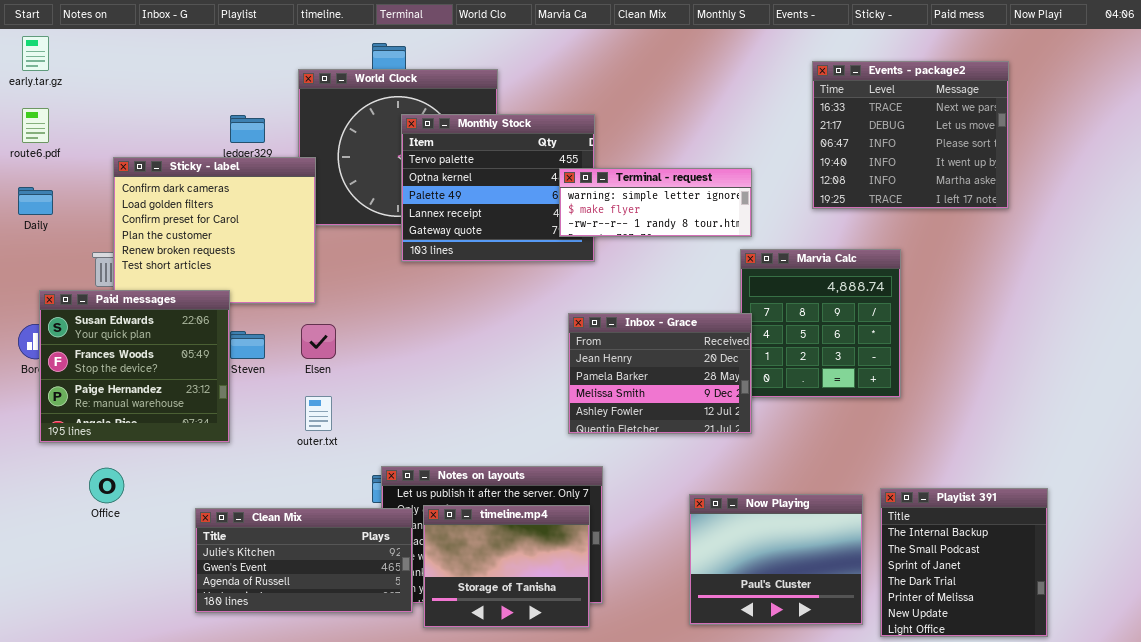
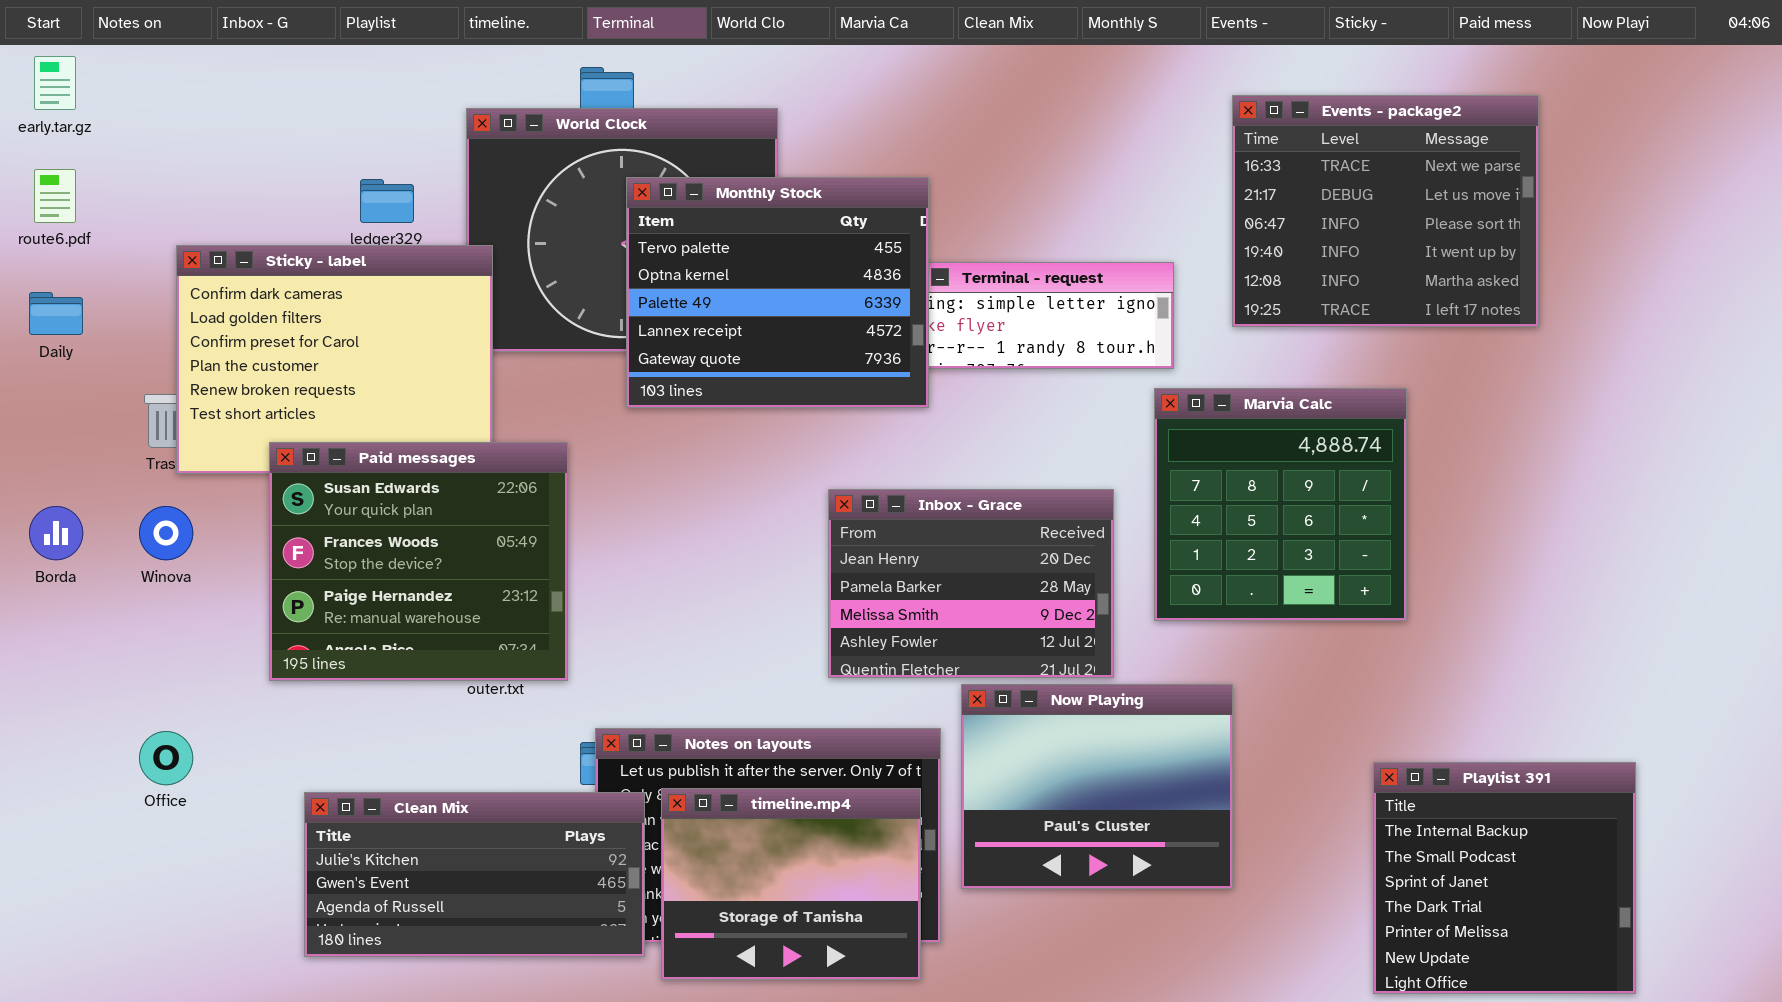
Events - package2: [812,61,1009,209] -> [1232,95,1539,327], moved
Monthly Stock: [401,114,595,262] -> [626,177,929,408], raised
Paid messages: [39,290,230,443] -> [269,442,568,681], moved
Inbox - Grace: [568,313,752,434] -> [828,489,1114,678], moved
Now Playing: [689,494,863,625] -> [961,684,1233,889], moved

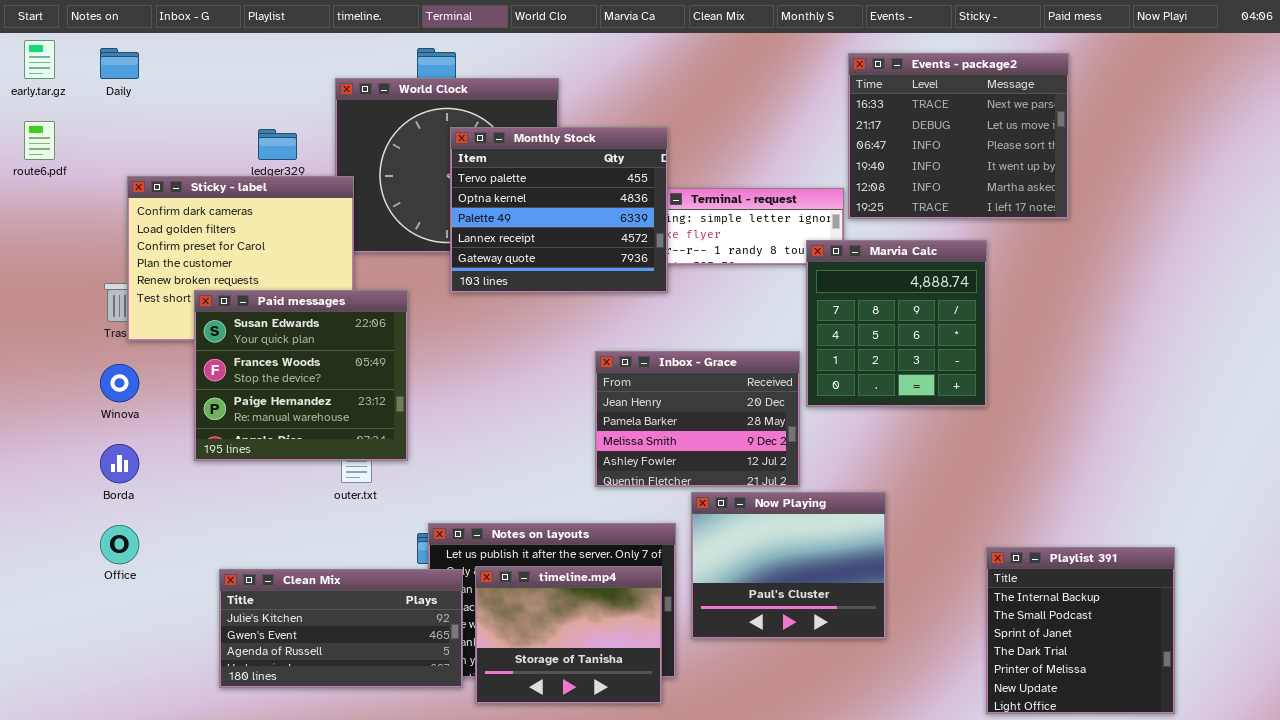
Events - package2: [1232,95,1539,327] -> [848,53,1069,219], moved
Daily: [29,292,83,335] -> [100,48,139,79], moved
Marvia Calc: [1154,388,1407,621] -> [806,240,987,407], moved
Paid messages: [269,442,568,681] -> [194,290,408,461], moved
Borda: [29,506,83,560] -> [100,444,139,483], moved

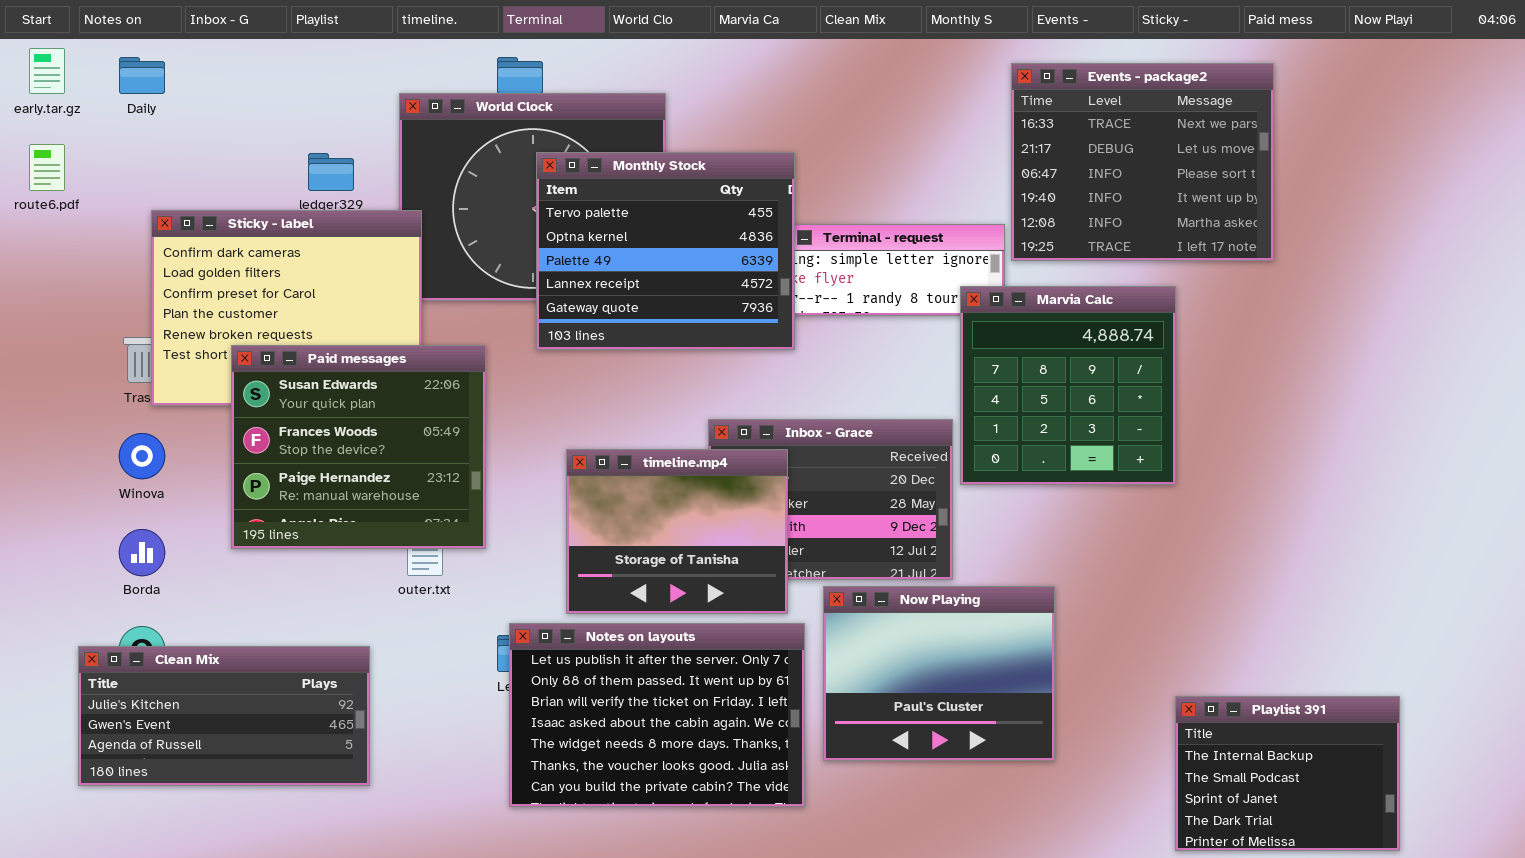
Playlist 391: [986,547,1175,714] -> [1175,696,1400,851], resized
timeline.mp4: [475,566,662,704] -> [566,449,788,614], moved
Clean Mix: [219,569,463,688] -> [78,646,370,786], moved

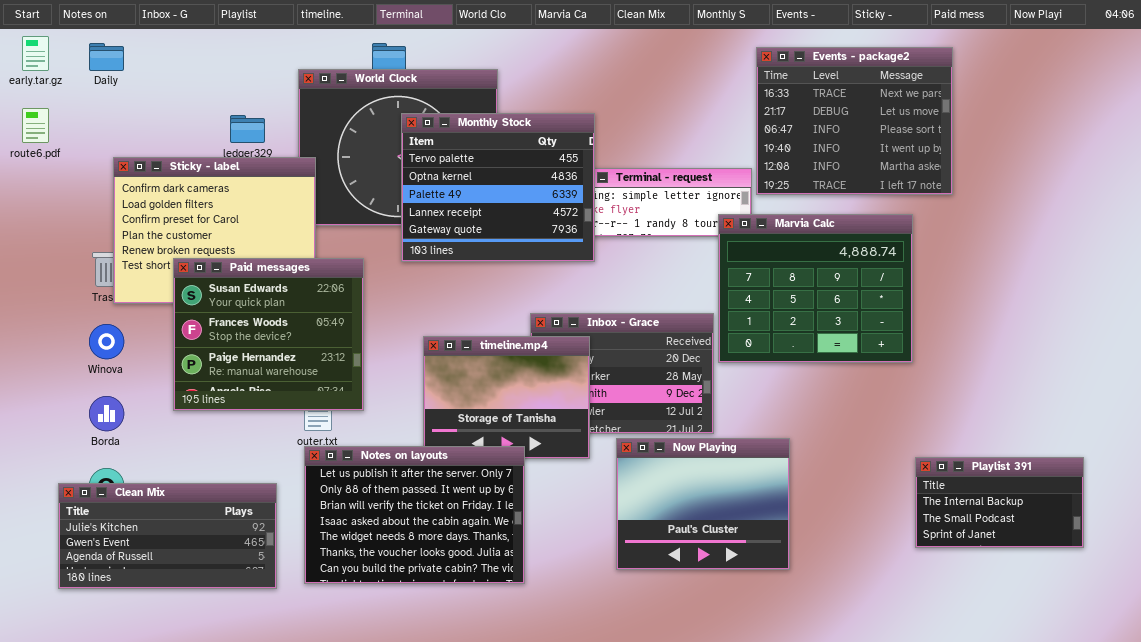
Marvia Calc: [960,286,1176,485] -> [718,214,913,363], resized
Notes on layouts: [509,623,805,807] -> [304,446,525,584], moved
Playlist 391: [1175,696,1400,851] -> [915,457,1084,548], moved, resized

